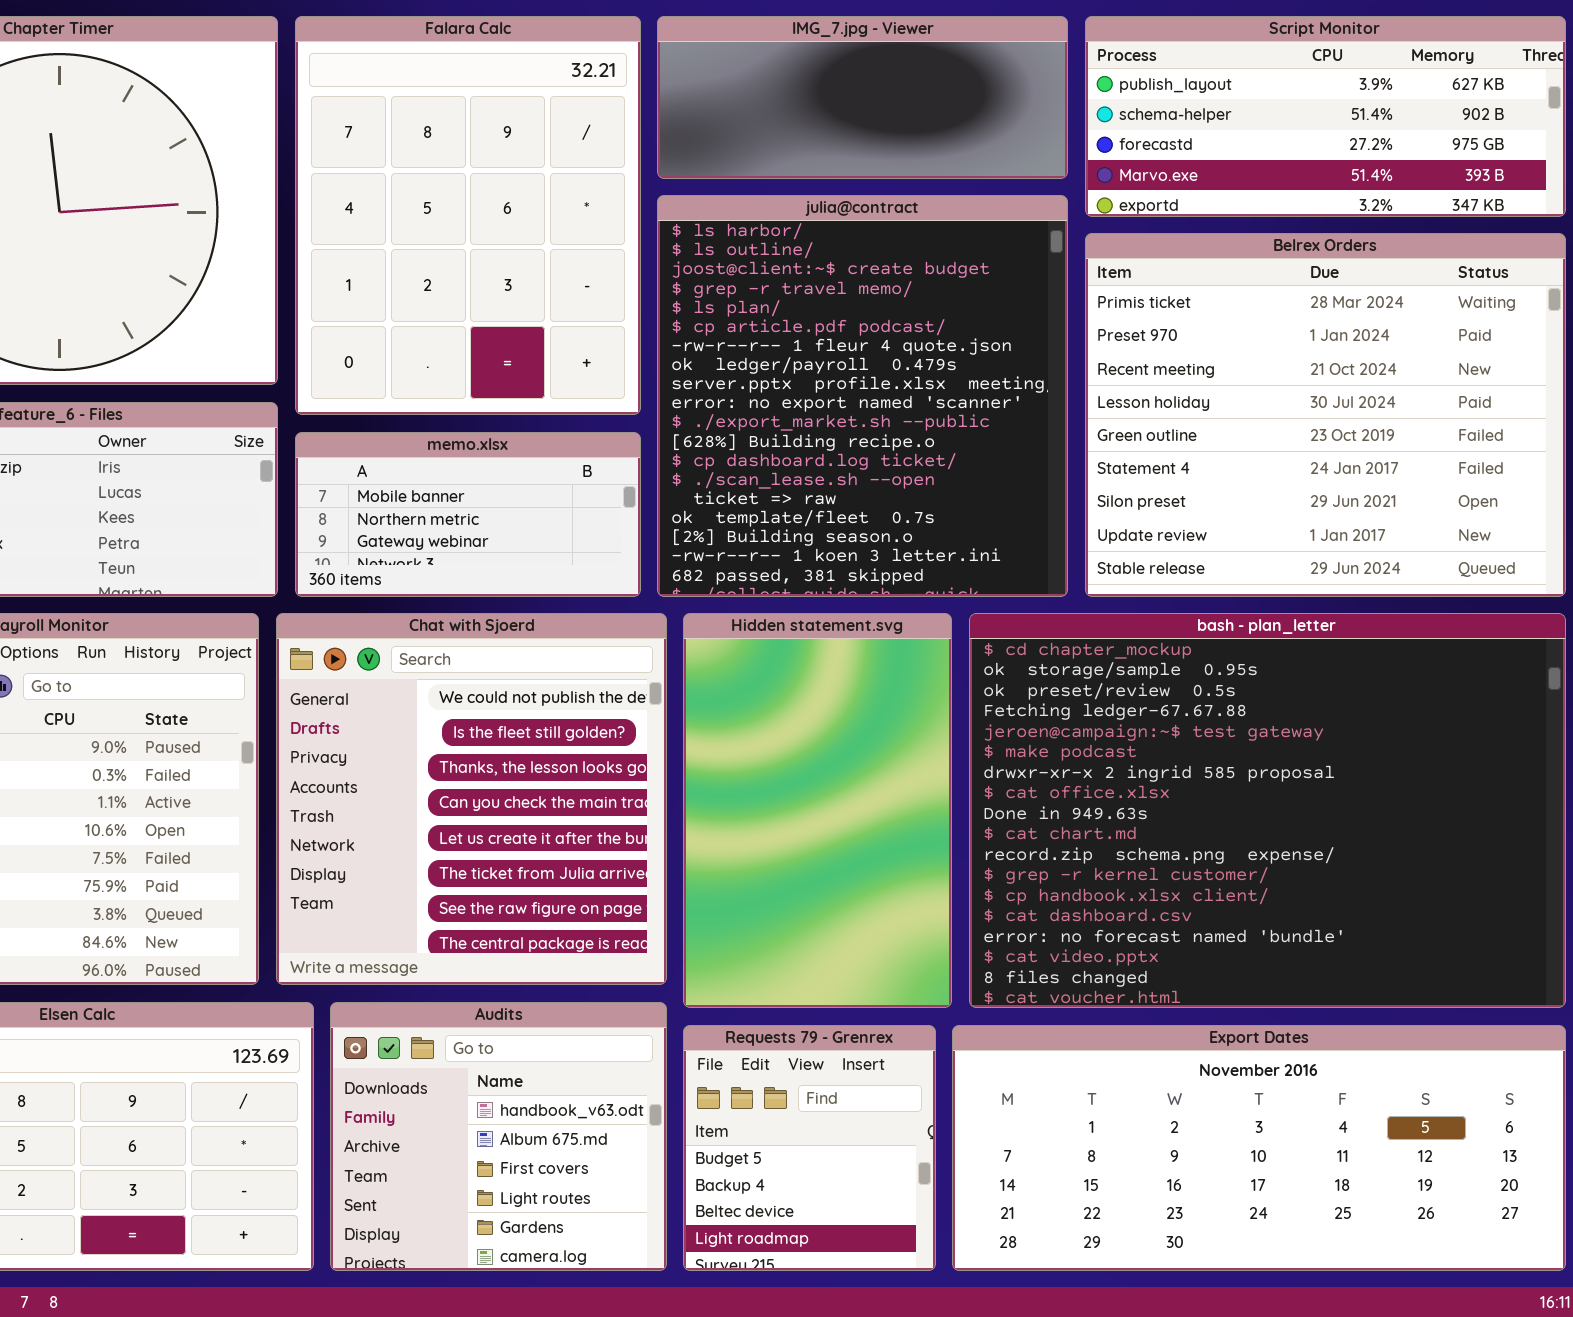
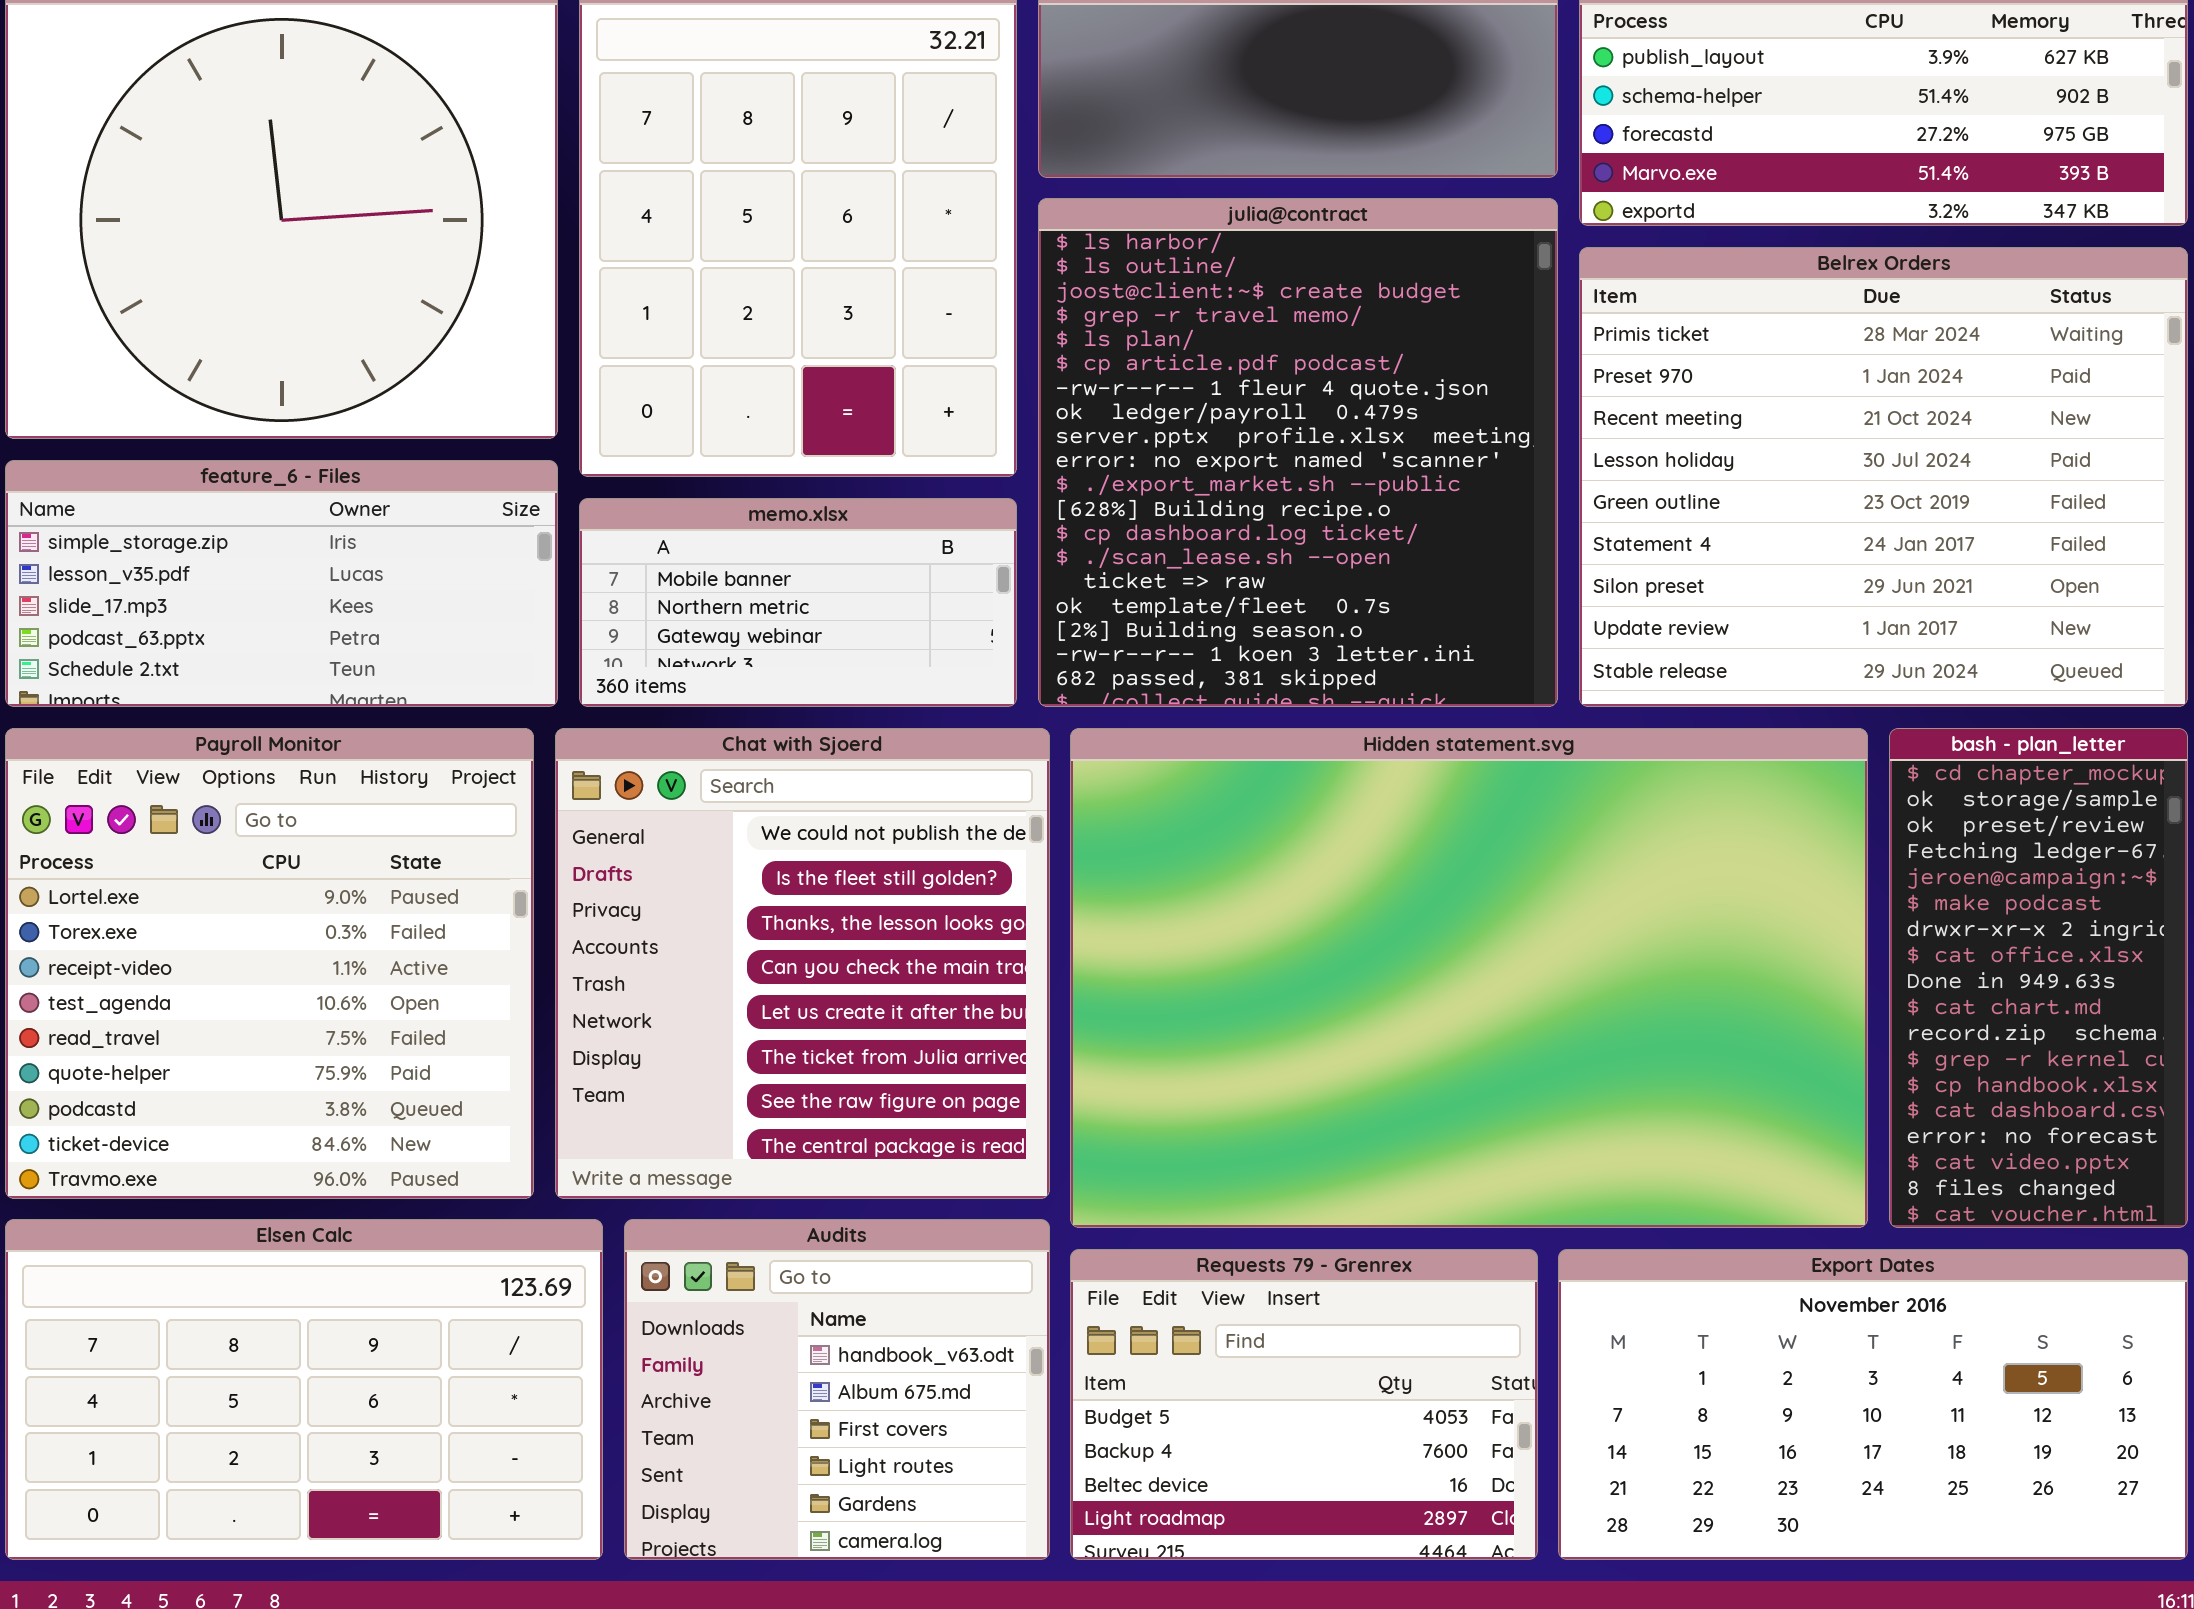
Hidden statement.svg: [683,613,952,1008] -> [1070,728,1868,1228], resized
bash - plan_letter: [969,613,1566,1008] -> [1889,728,2188,1228], resized
Requests 79 - Grenrex: [683,1025,936,1271] -> [1070,1249,1538,1560], resized
Export Dates: [952,1025,1566,1271] -> [1558,1249,2188,1560], resized

